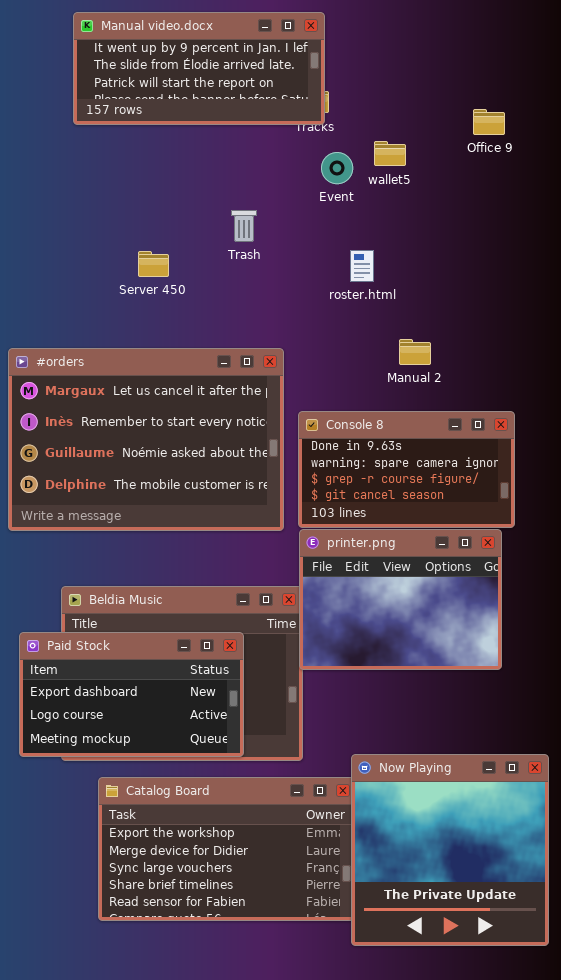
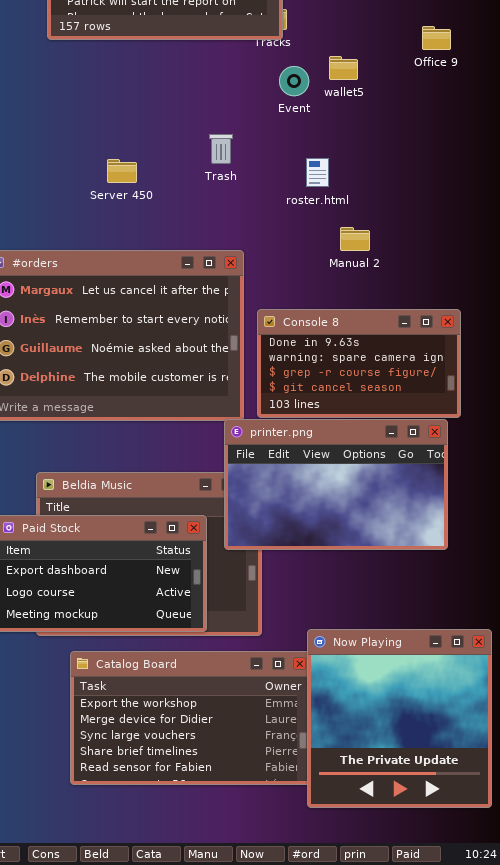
Trash: [231,210,257,242] -> [209,134,233,164], moved
Manual 2: [399,339,431,365] -> [340,227,370,251], moved
printer.png: [299,529,502,670] -> [224,419,448,550], resized

